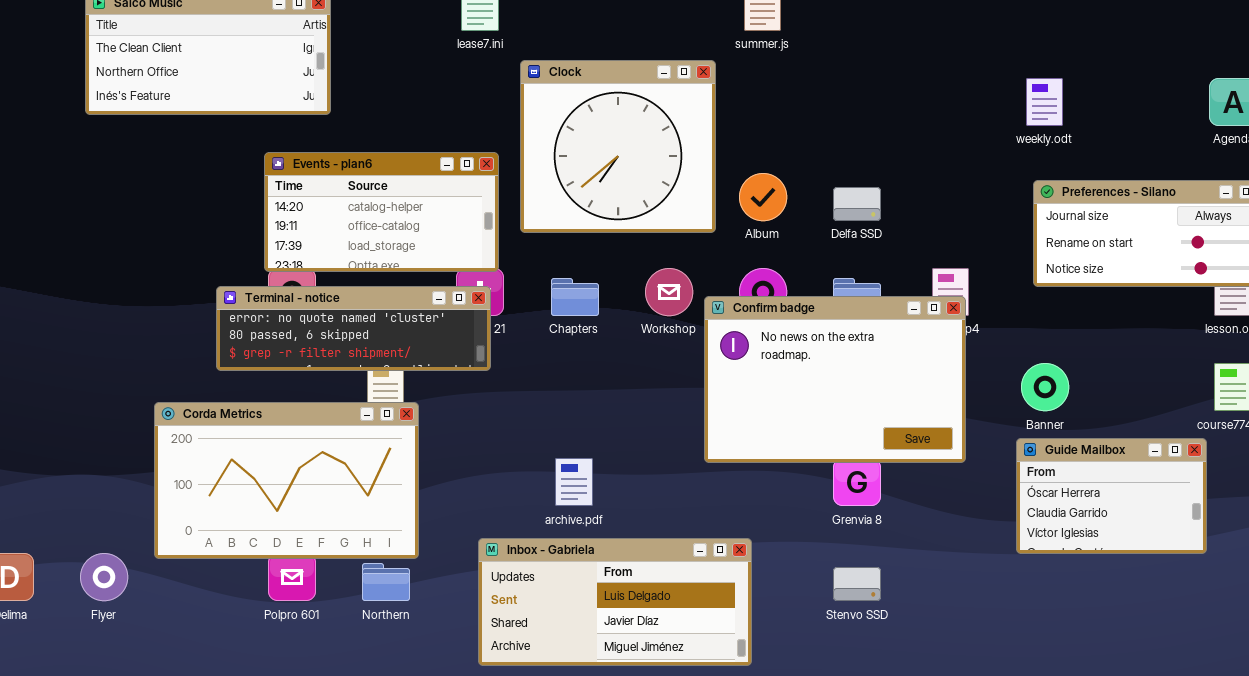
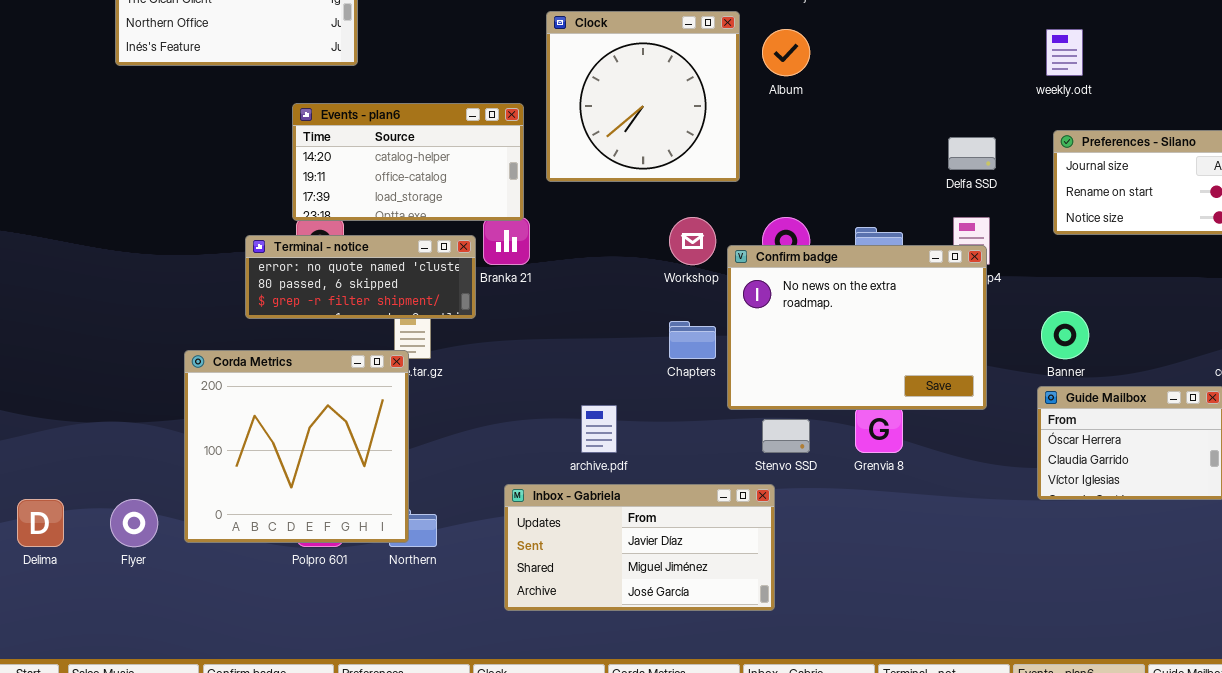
Album: [739,173,787,221] -> [762,29,810,76], moved
Delfa SSD: [833,187,881,221] -> [948,137,996,170], moved
Chapters: [551,278,599,316] -> [669,321,716,359], moved
Terminal - notice: [216,286,491,371] -> [245,235,476,319], resized
Corda Metrics: [154,402,419,559] -> [184,350,409,543], resized
Inbox - Gabriela: [478,538,752,666] -> [504,484,775,611], scrolled down 1 row
Stenvo SSD: [833,567,881,601] -> [762,419,810,453], moved

